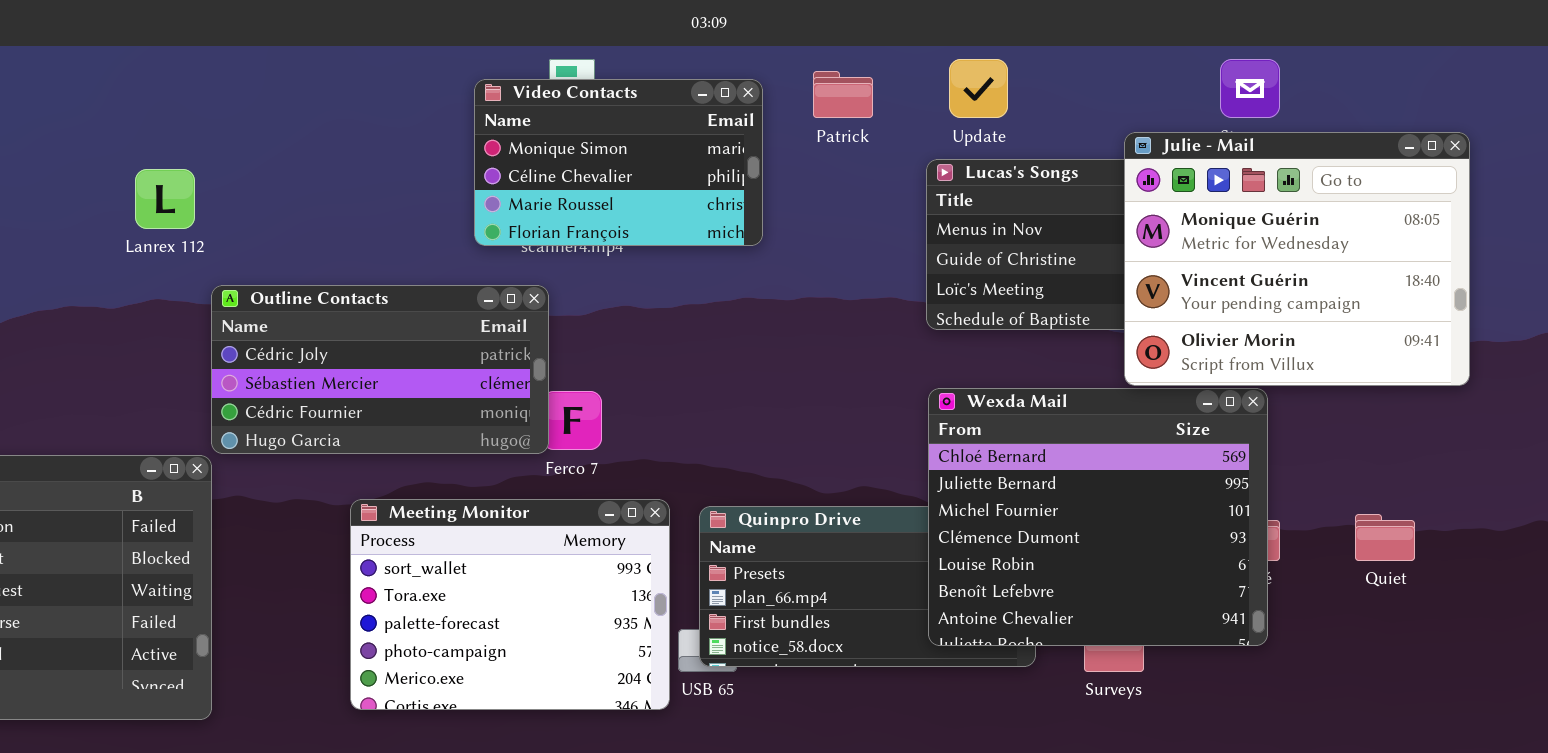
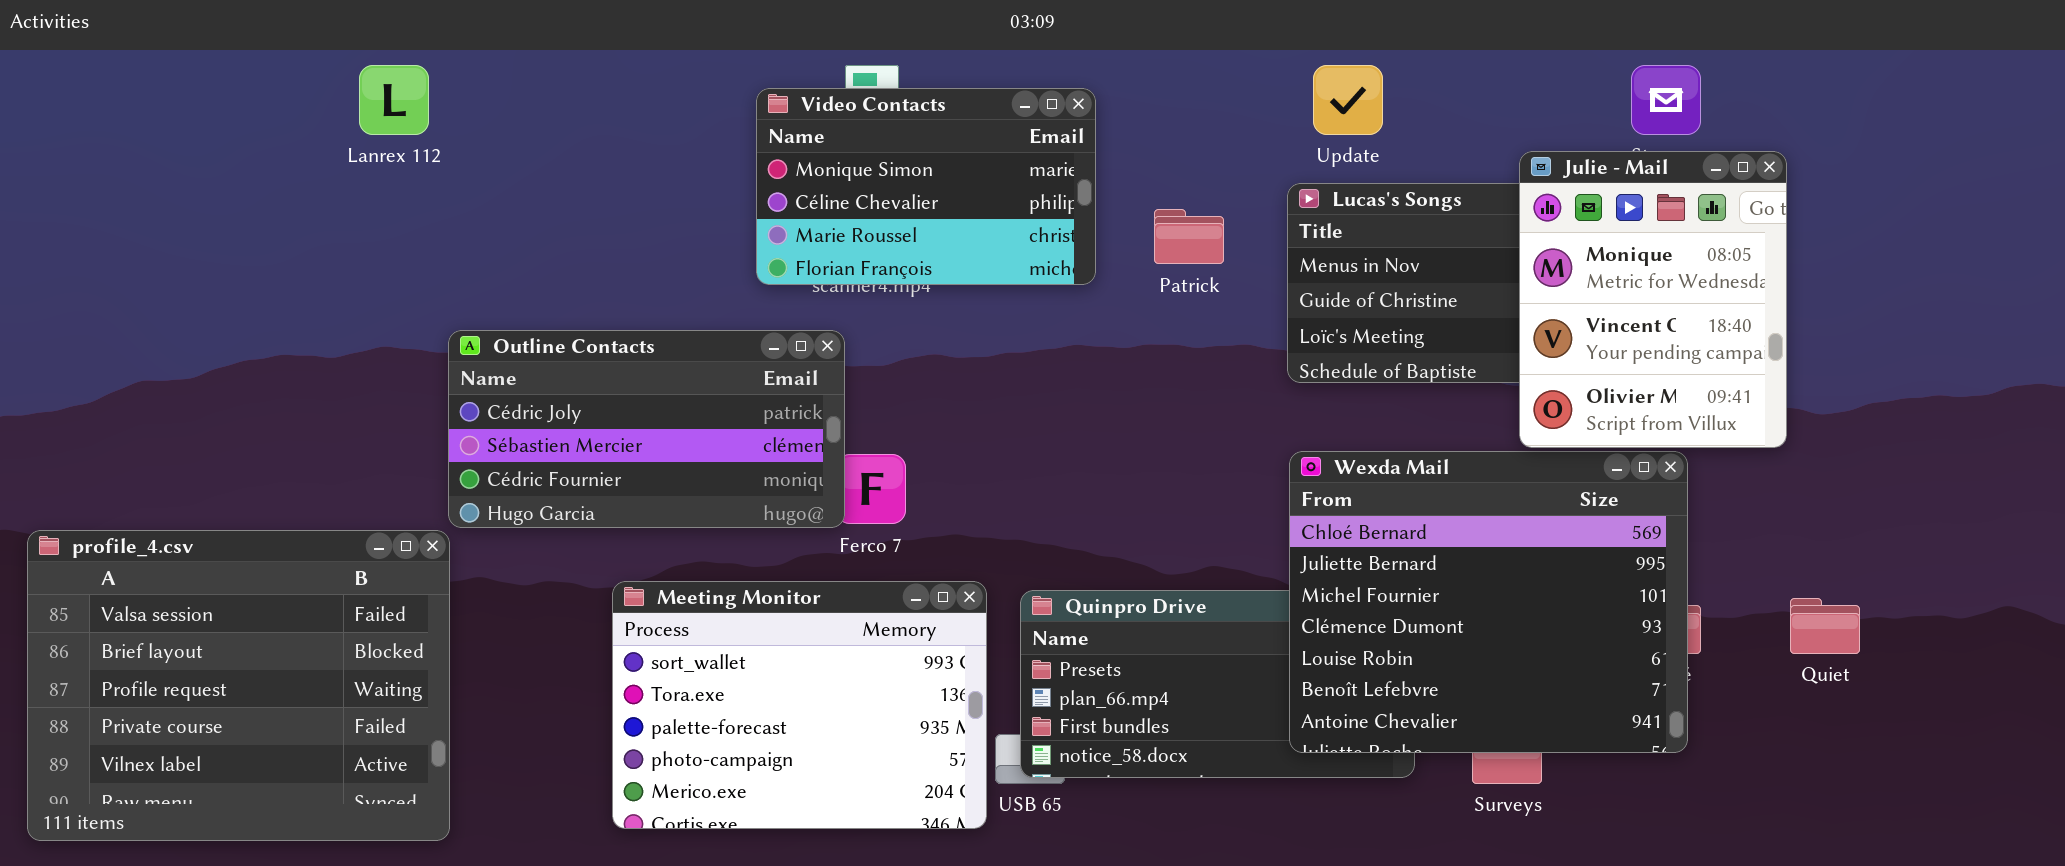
Patrick: [813,71,873,118] -> [1154,209,1224,264], moved
Julie - Mail: [1124,132,1470,386] -> [1519,151,1787,448], resized
Lanrex 112: [135,169,195,229] -> [359,65,429,135], moved

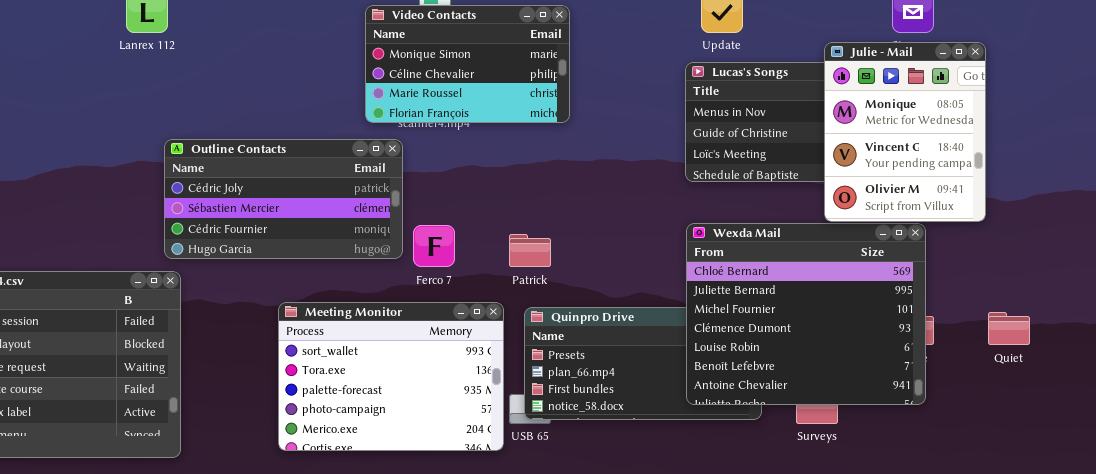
Patrick: [1154,209,1224,264] -> [509,234,551,267], moved
Outline Contacts: [448,330,845,528] -> [164,139,403,259], moved

